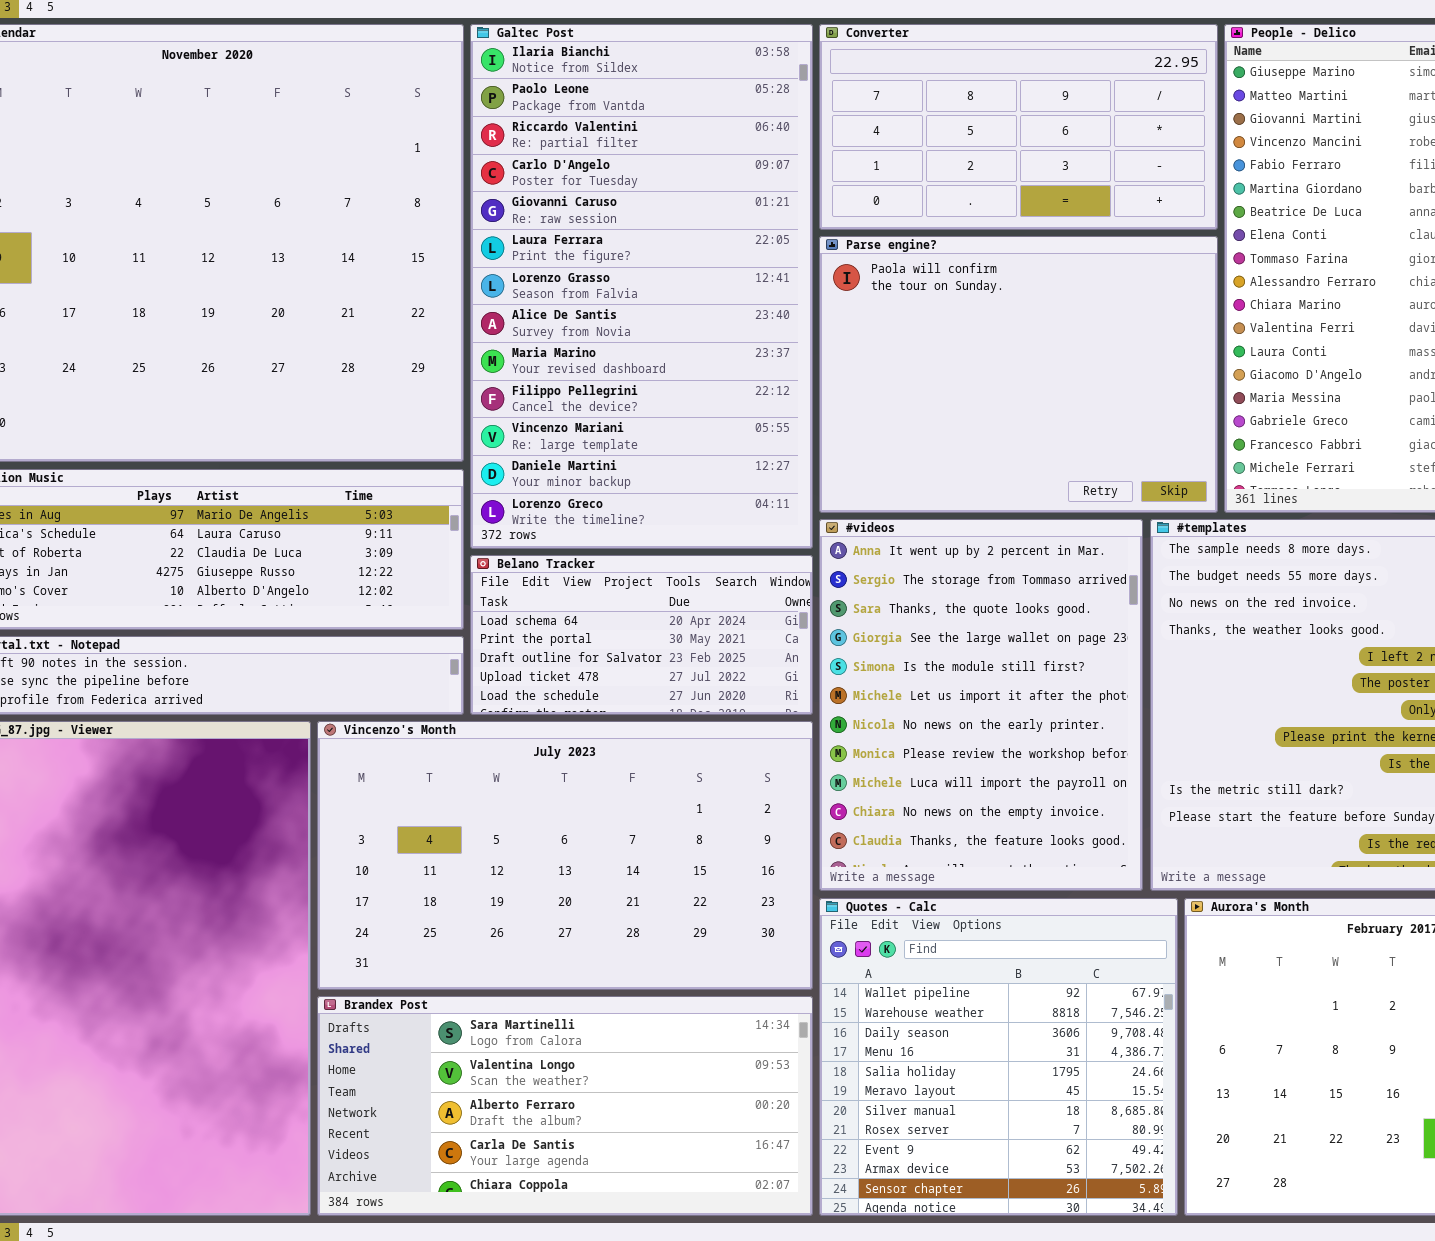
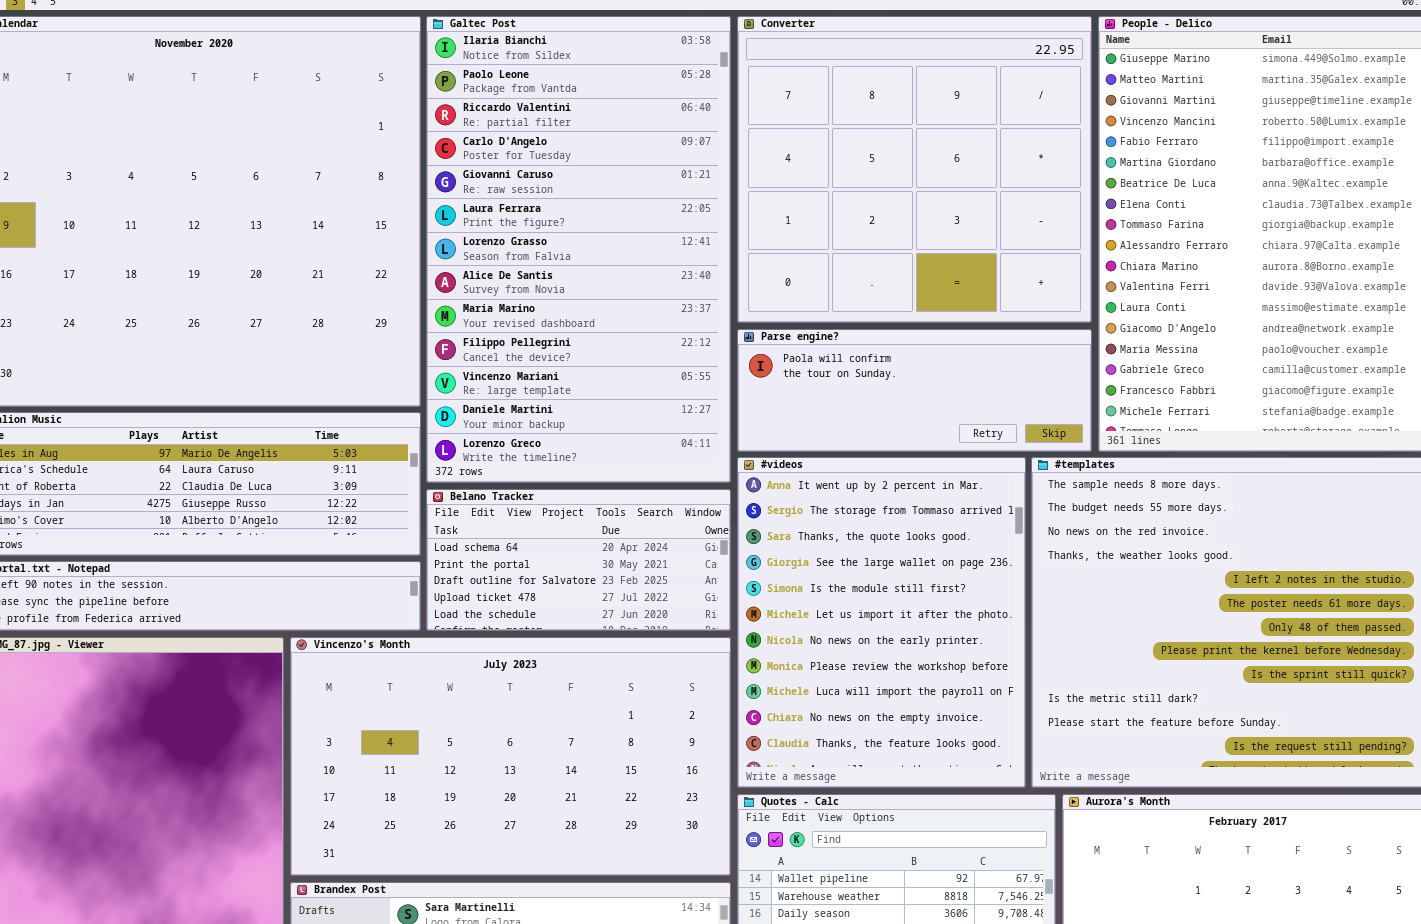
Converter: [819,24,1218,230] -> [737,16,1092,323], resized
Parse engine?: [819,236,1218,513] -> [737,329,1092,452], resized

